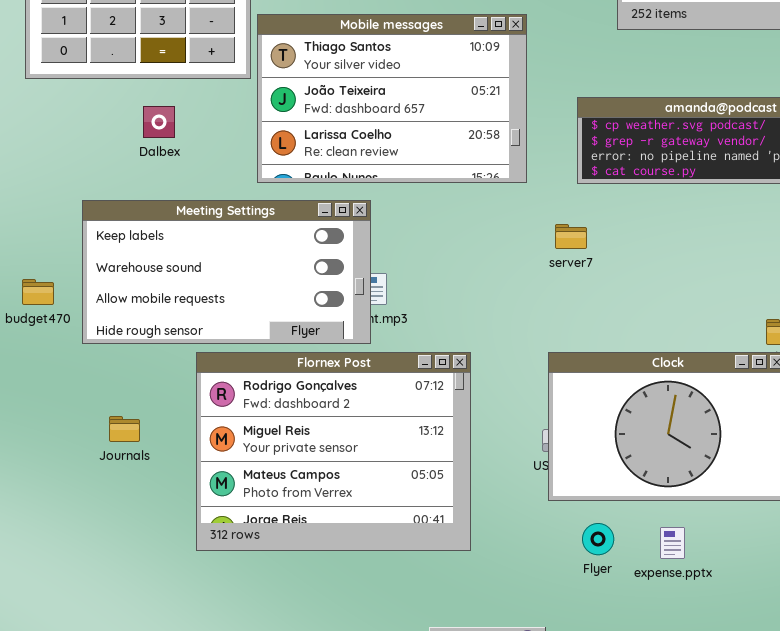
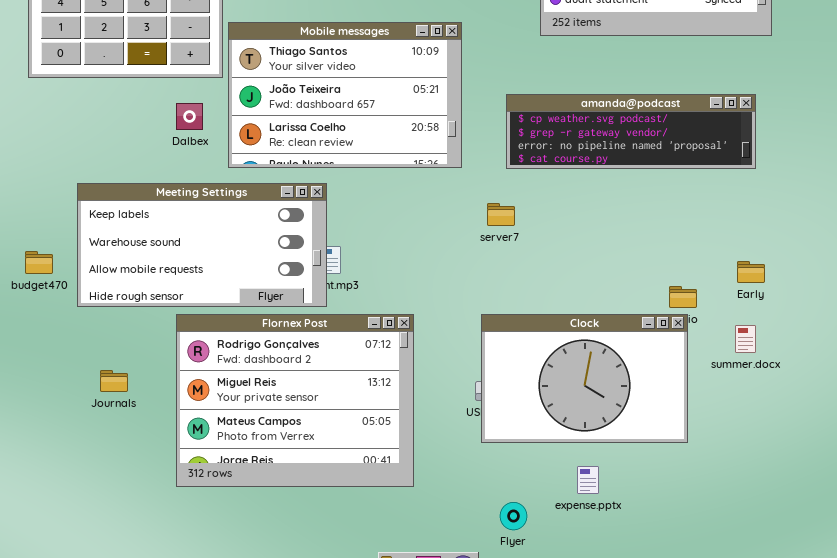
Dalbex: [143,106,175,138] -> [176,103,203,130], moved
Flyer: [582,523,614,555] -> [500,502,527,530], moved

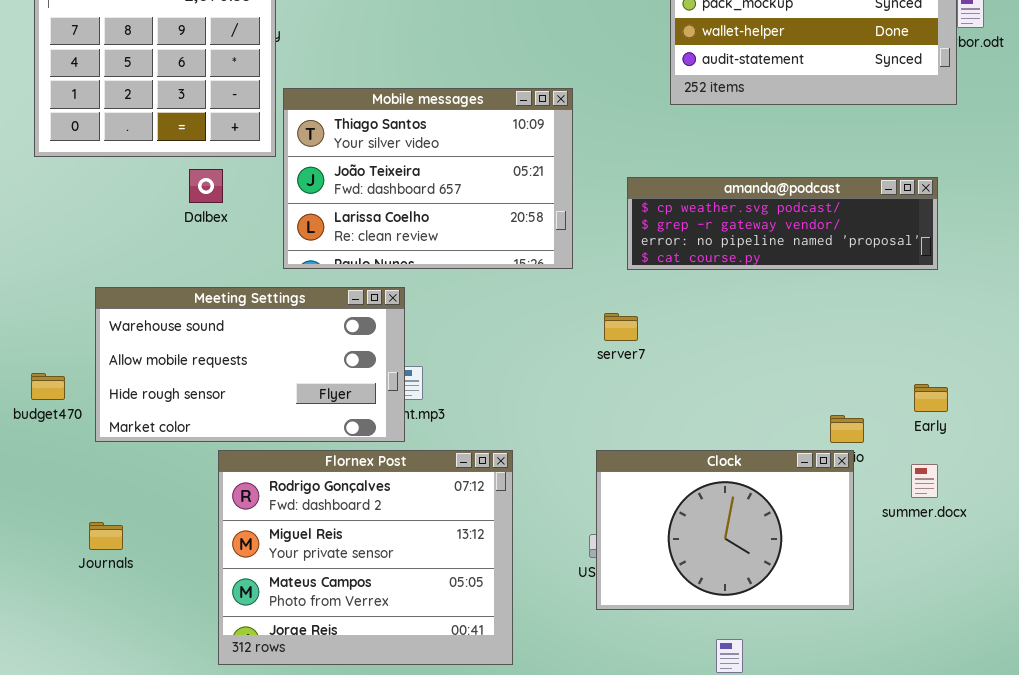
Dalbex: [176,103,203,130] -> [189,169,223,203], moved
Meeting Settings: [77,183,327,307] -> [95,287,405,442], scrolled down 1 row
Journals: [100,370,128,392] -> [89,522,123,550], moved

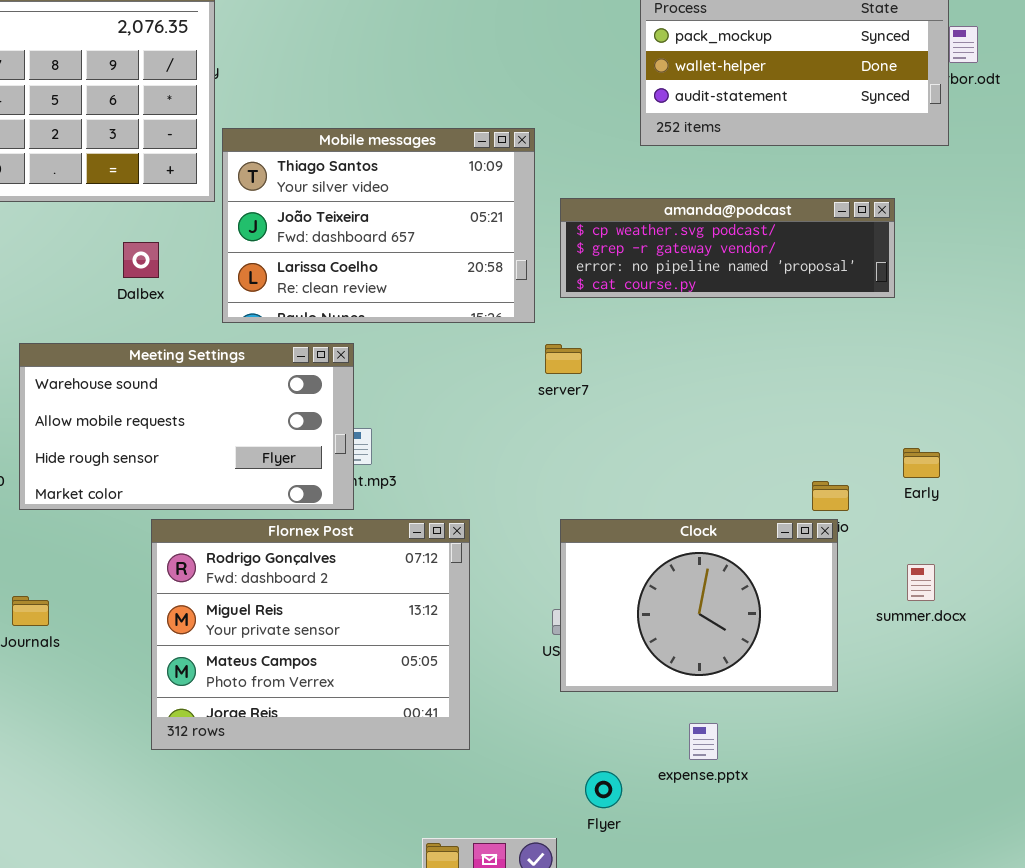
Dalbex: [189,169,223,203] -> [123,242,159,278], moved
amanda@podcast: [627,177,938,270] -> [560,198,895,298], moved
server7: [604,313,638,341] -> [545,344,582,374], moved
summer.docx: [911,464,938,498] -> [907,564,935,601], moved

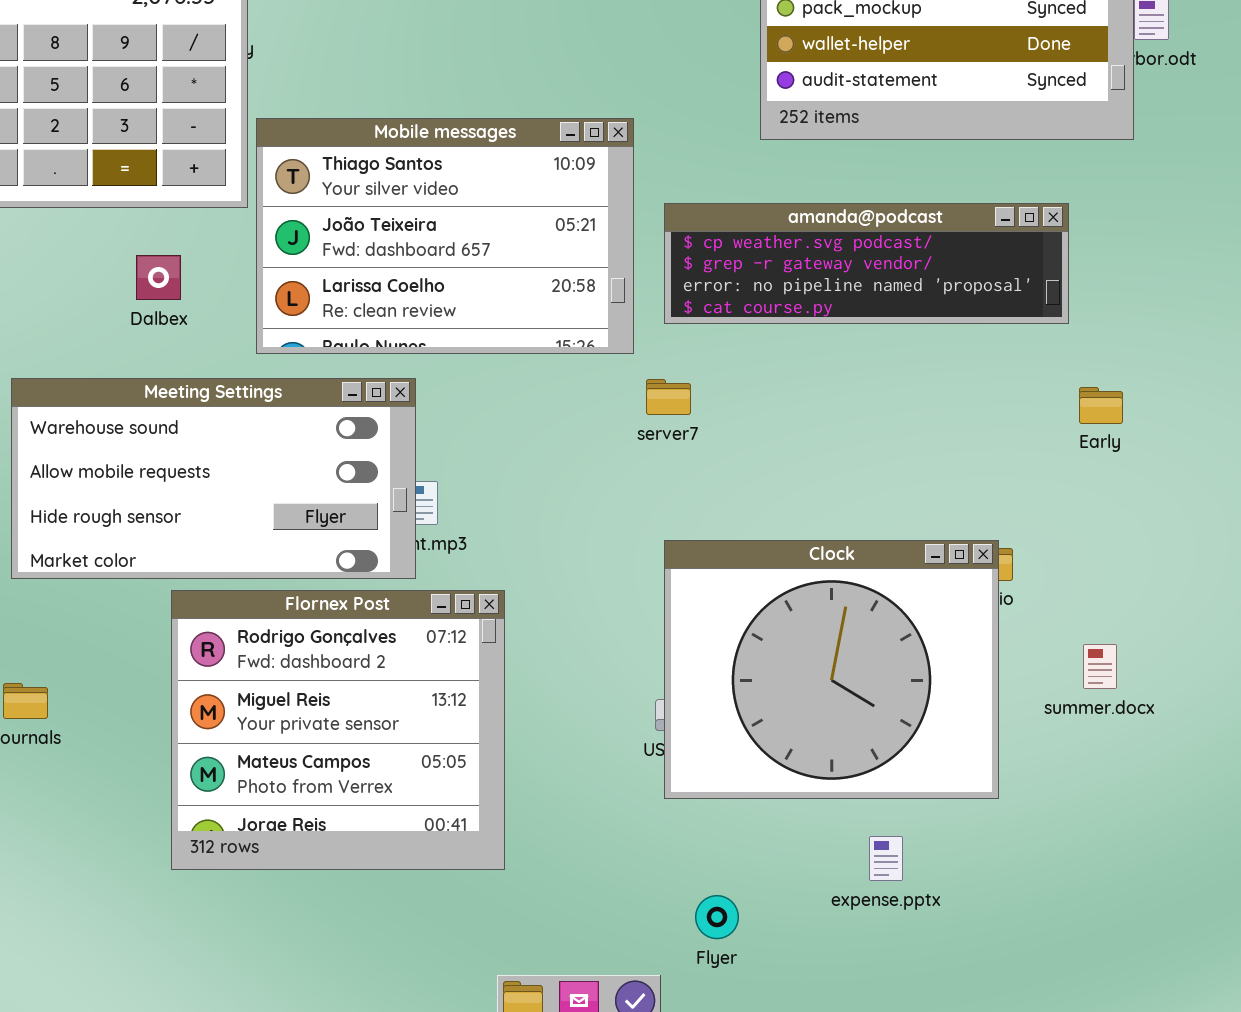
Early: [903,448,940,478] -> [1079,387,1123,424], moved
Flornex Post: [151,519,470,750] -> [171,590,505,870], resized
Clock: [560,519,838,692] -> [664,540,999,799], resized
expense.pptx: [689,723,718,760] -> [869,836,903,881], moved

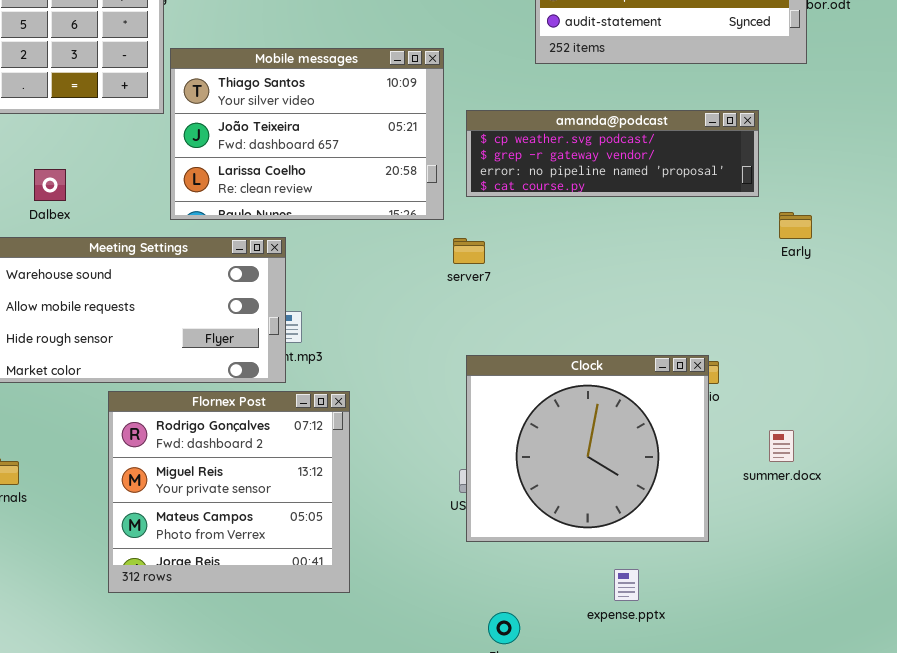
Dalbex: [136,255,181,300] -> [34,169,66,201], moved
Early: [1079,387,1123,424] -> [779,212,812,239], moved

